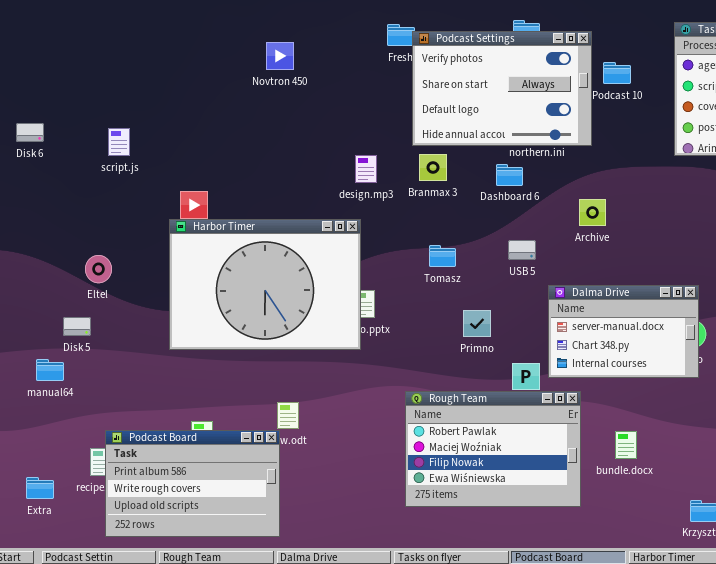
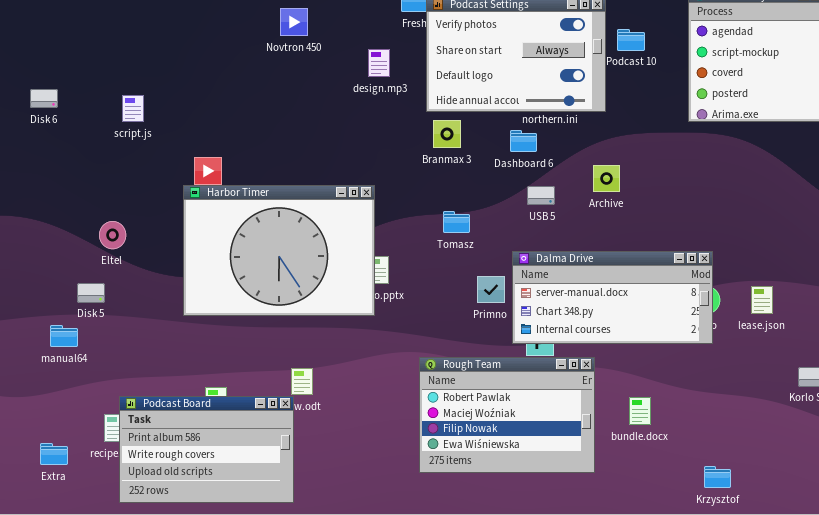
design.mp3: [355,155,377,183] -> [368,49,390,77], moved
USB 5: [508,240,536,260] -> [527,186,555,205], moved
Dalma Drive: [548,285,699,378] -> [512,251,713,344], resized

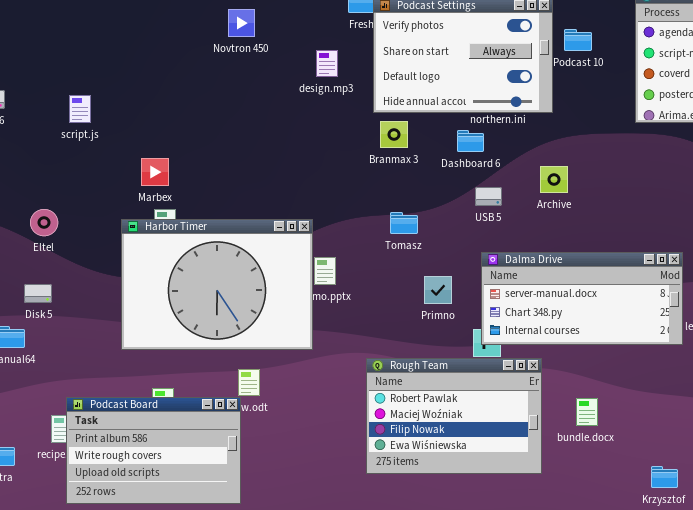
Harbor Timer: [183,185,375,316] -> [121,219,313,350], moved
Eltel: [99,221,126,249] -> [30,209,58,236], moved
Dalma Drive: [512,251,713,344] -> [481,252,683,345], moved

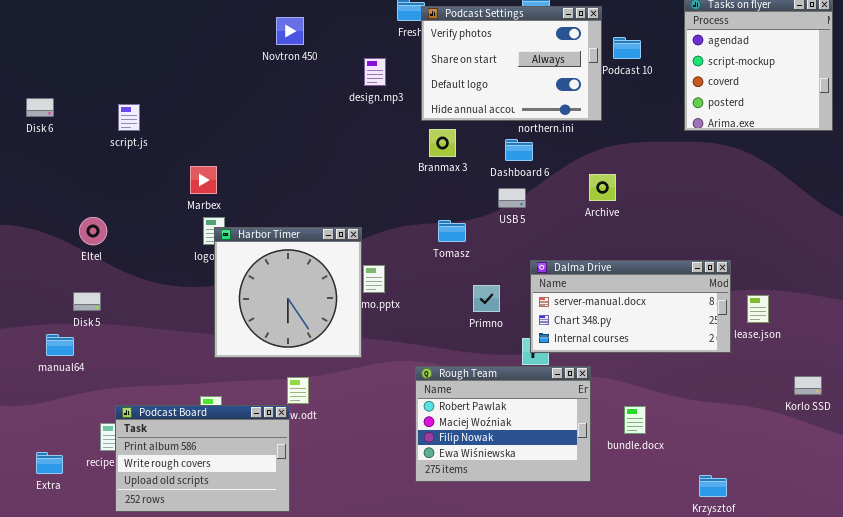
USB 5: [475,187,502,206] -> [498,188,526,208], moved
Harbor Timer: [121,219,313,350] -> [214,227,362,358], resized

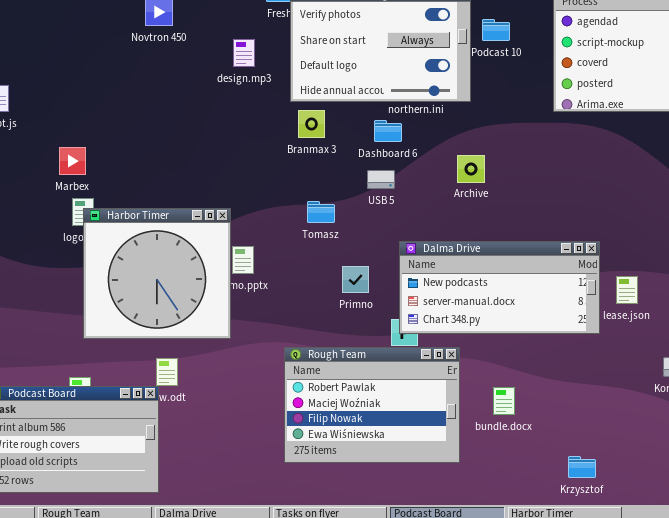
Dalma Drive: [530,260,731,353] -> [399,241,600,334], scrolled up 1 row

